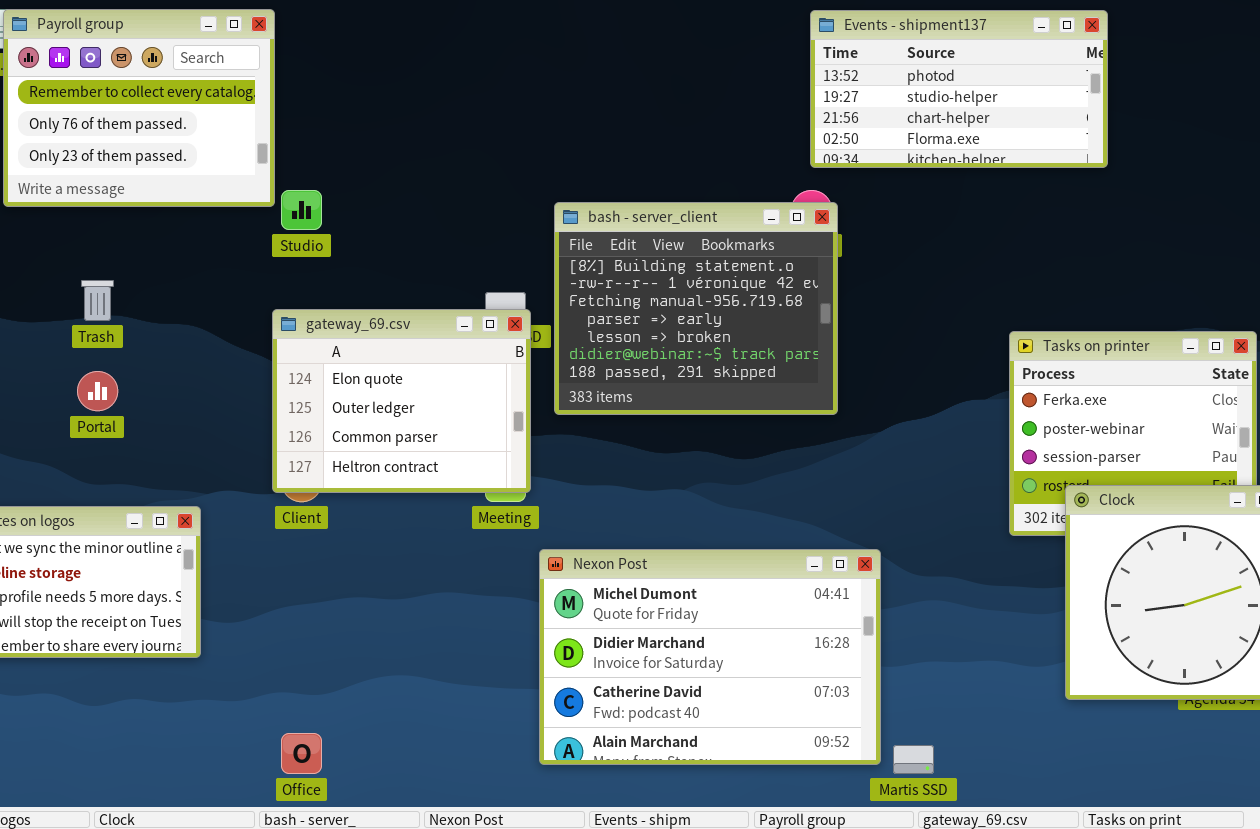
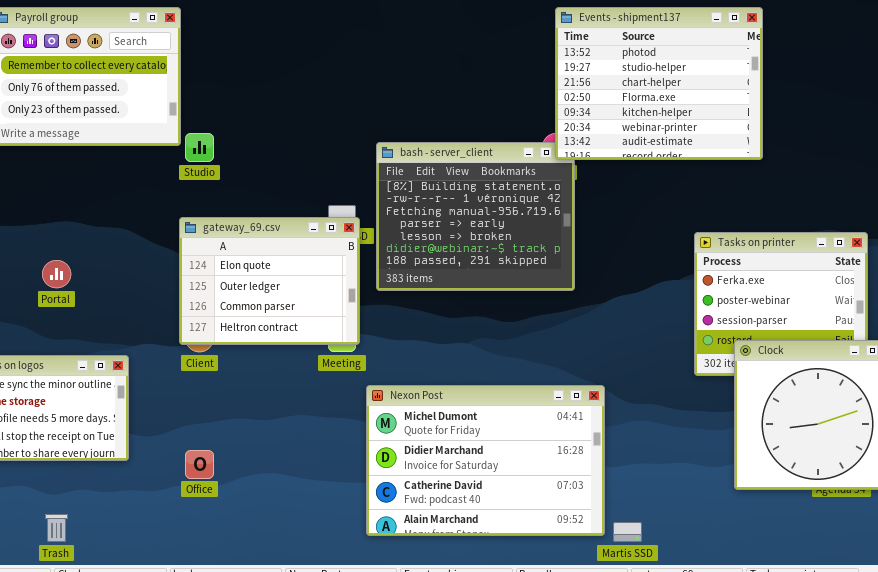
Events - shipment137: [810,10,1108,168] -> [555,7,763,160], resized
Trash: [81,280,114,321] -> [45,514,68,542], moved
Office: [281,733,322,774] -> [185,450,214,479], moved

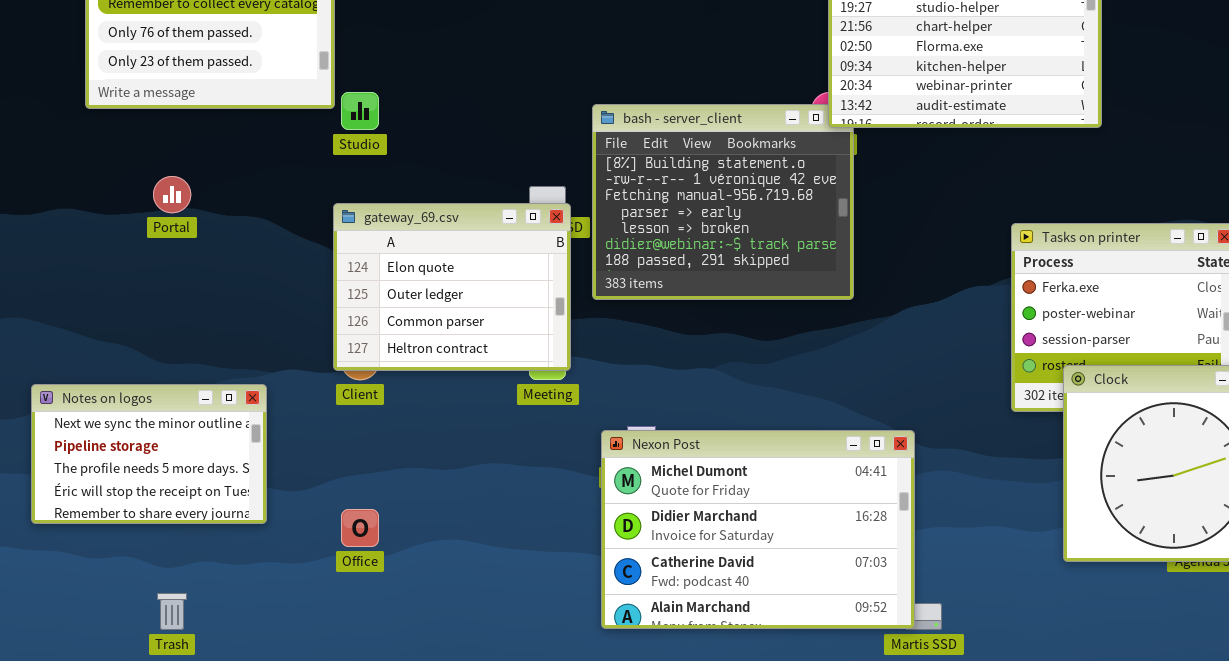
Portal: [42,260,71,288] -> [153,176,191,213], moved
Nexon Post: [366,385,605,536] -> [601,430,915,629], moved

